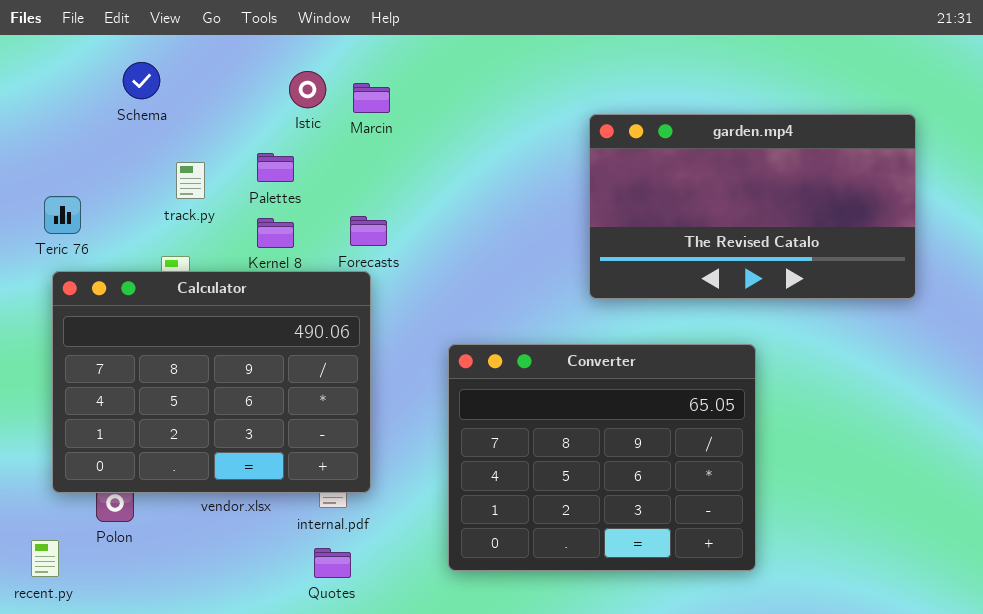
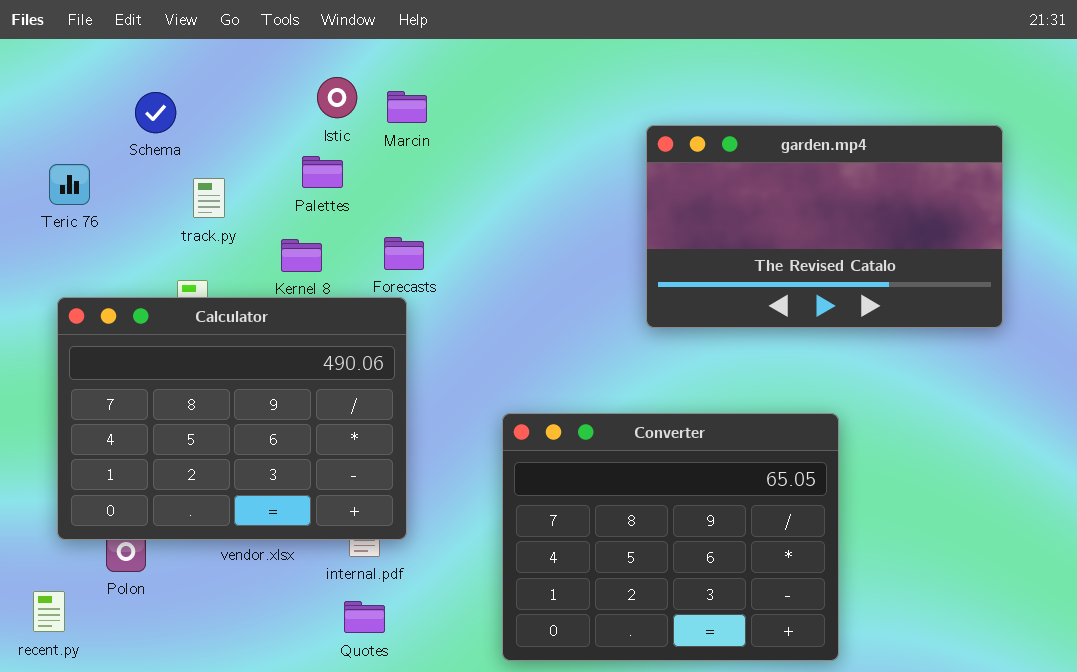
Schema: [123,62,160,99] -> [135,92,176,133], moved
Palettes: [257,153,294,182] -> [302,156,343,188], moved
Teric 76: [44,196,81,234] -> [49,164,90,205], moved
Converter: [448,344,756,571] -> [502,413,839,661], moved

